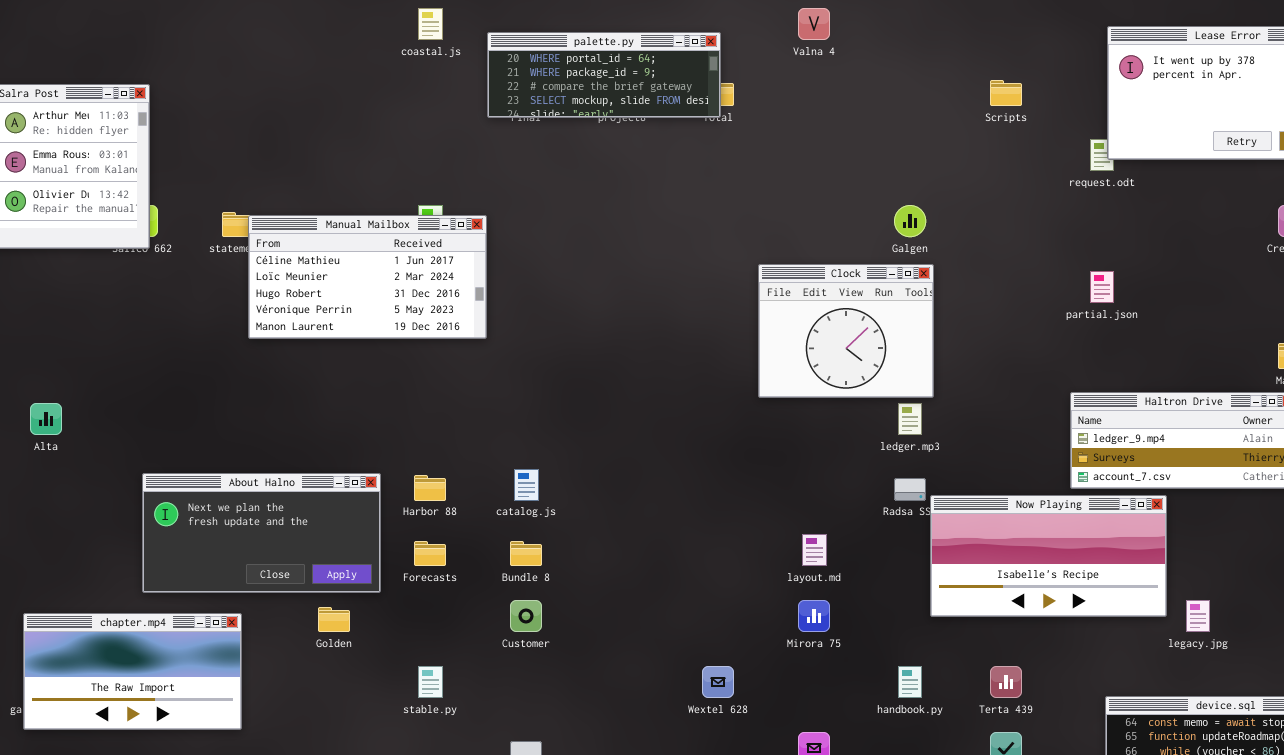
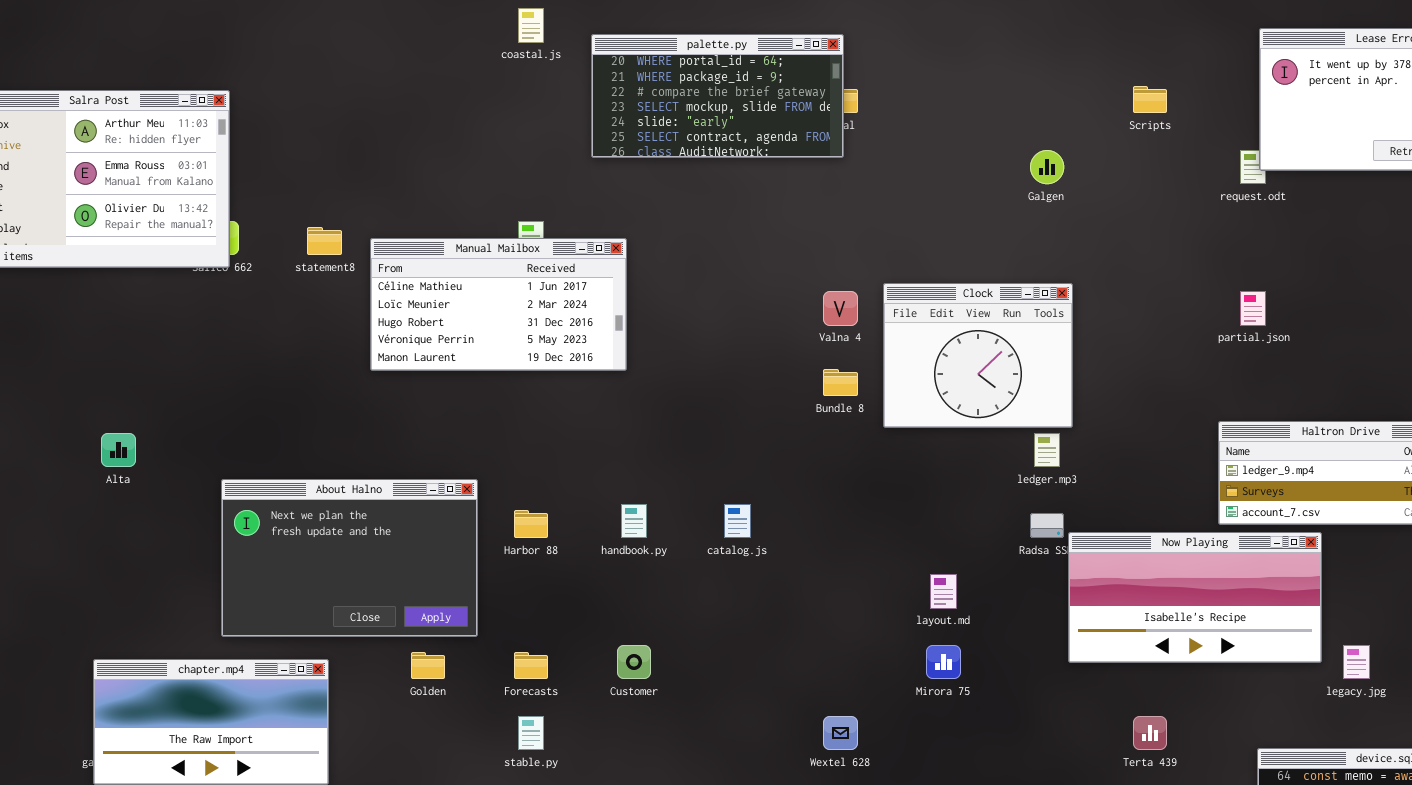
Valna 4: [798,8,830,40] -> [823,291,858,326], moved
palette.py: [487,32,721,118] -> [591,34,844,158], resized
Galgen: [894,205,926,237] -> [1030,150,1064,184], moved
Manual Mailbox: [248,215,487,339] -> [370,238,627,371], moved
catalog.js: [514,469,539,501] -> [724,504,751,538], moved
About Halno: [142,473,381,593] -> [221,479,478,637], resized
Forecasts: [414,541,446,566] -> [514,652,548,679], moved
Bundle 8: [510,541,542,566] -> [823,369,858,396], moved
handbook.py: [898,666,922,698] -> [621,504,647,538], moved

